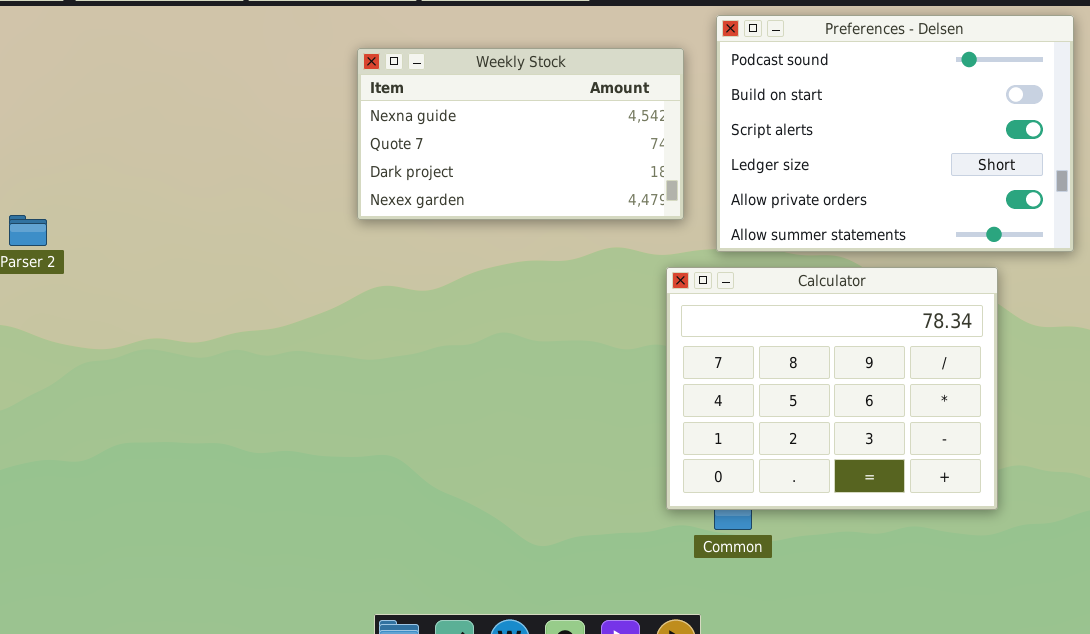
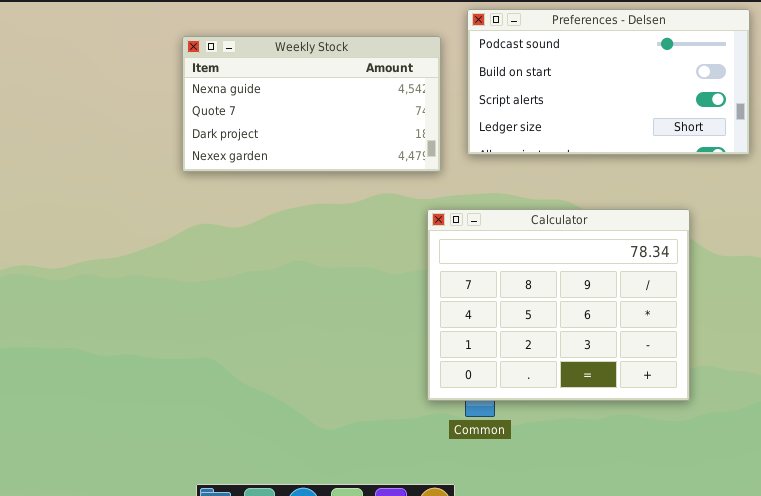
Preferences - Delsen: [716,15,1074,252] -> [467,9,750,155], resized

